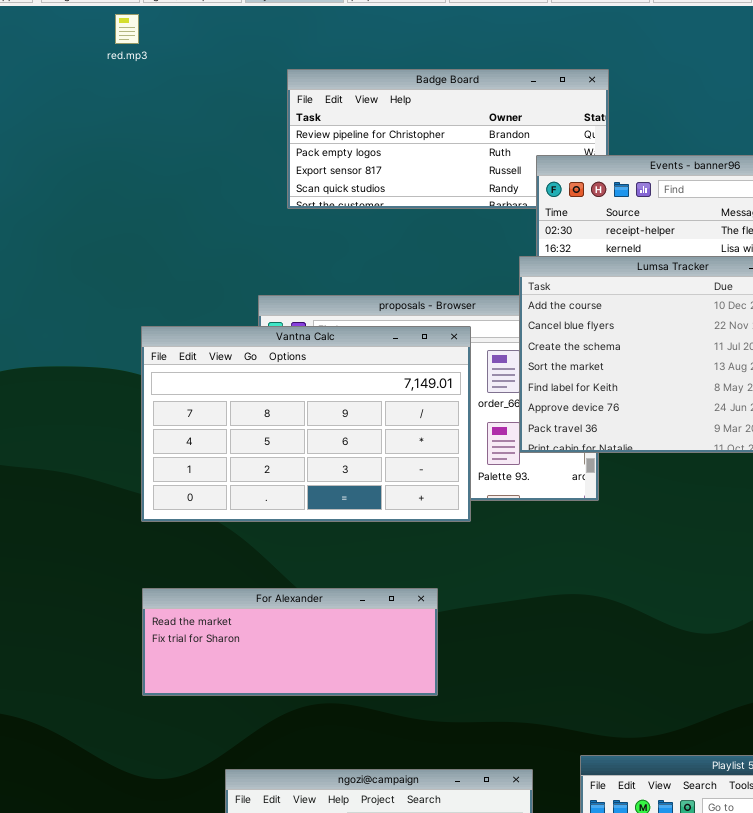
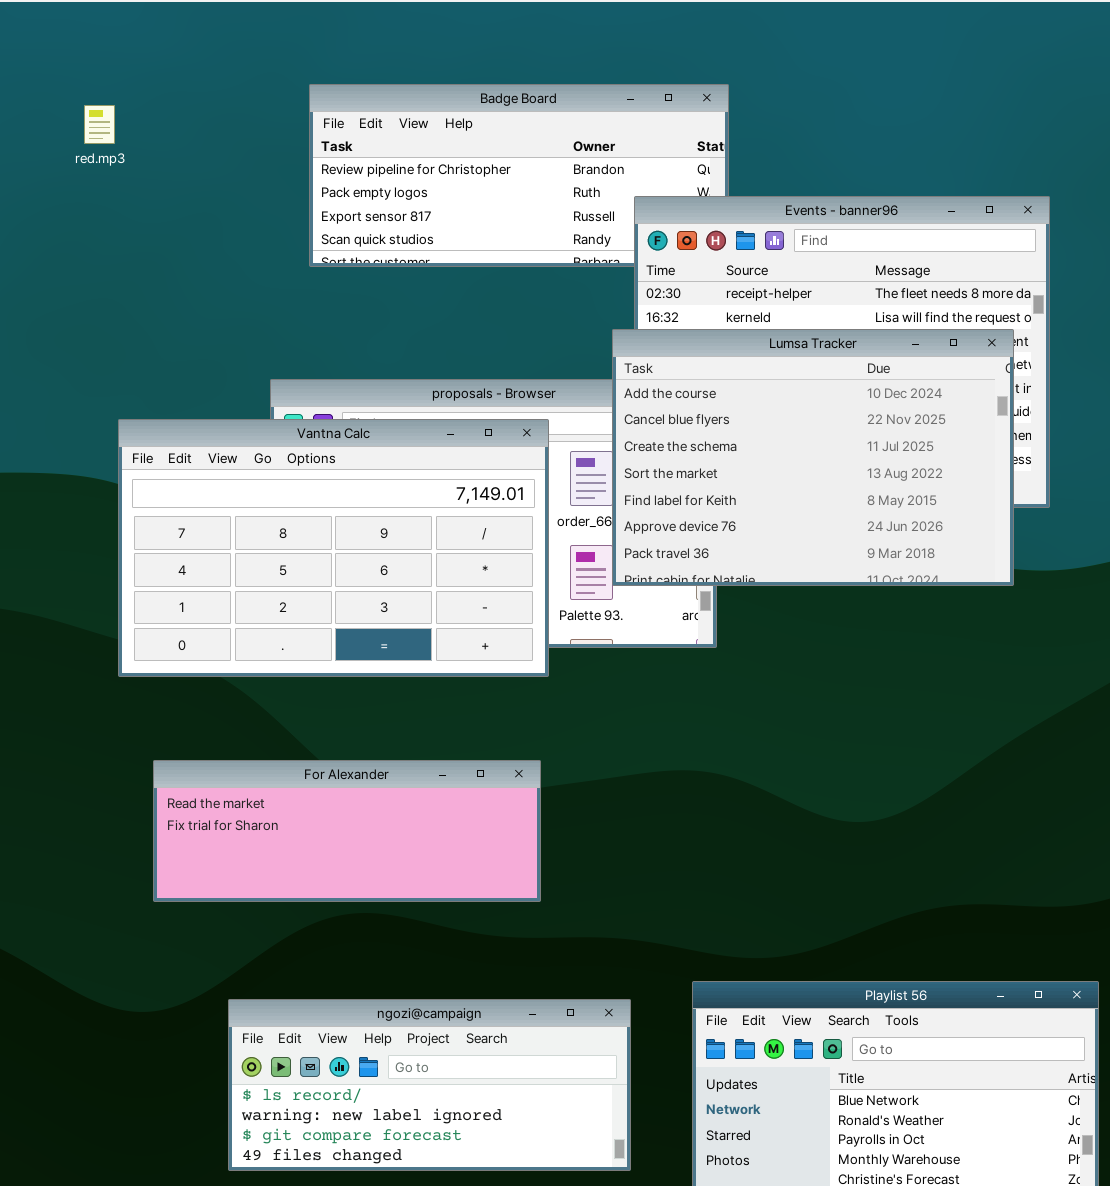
red.mp3: [115,14,139,44] -> [84,105,115,144], moved
For Alexander: [142,588,438,696] -> [153,760,541,902], moved

